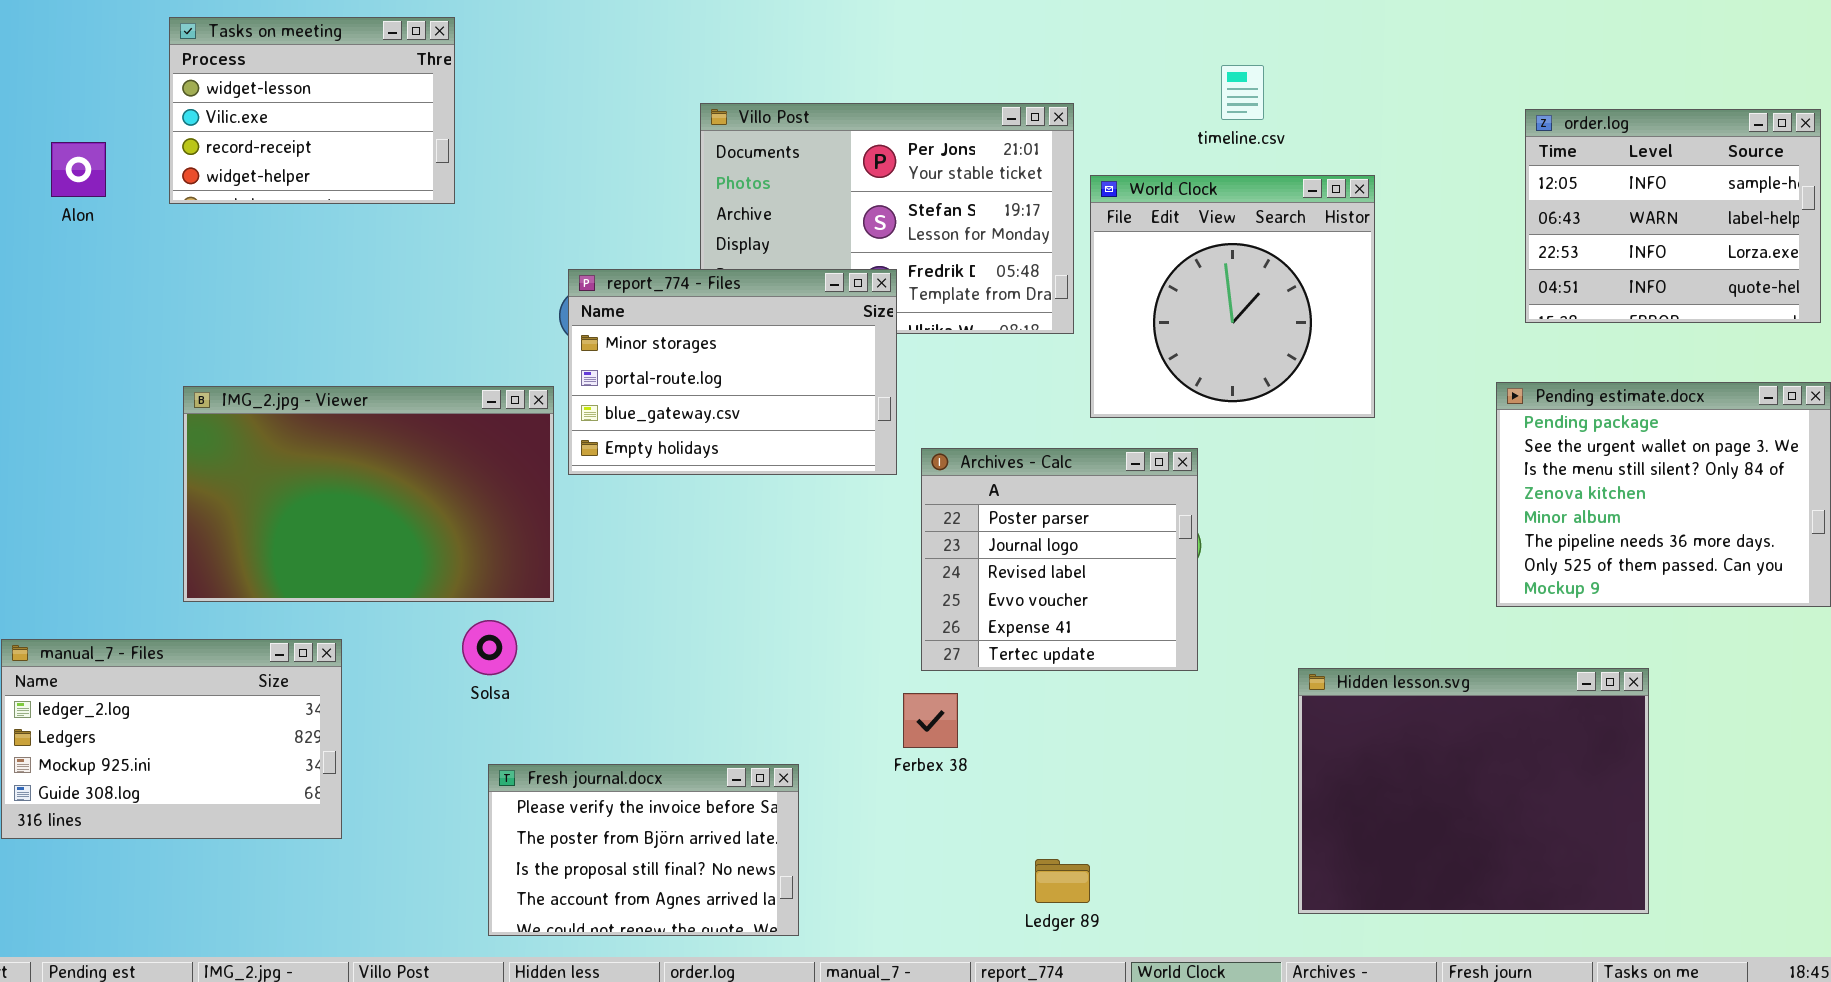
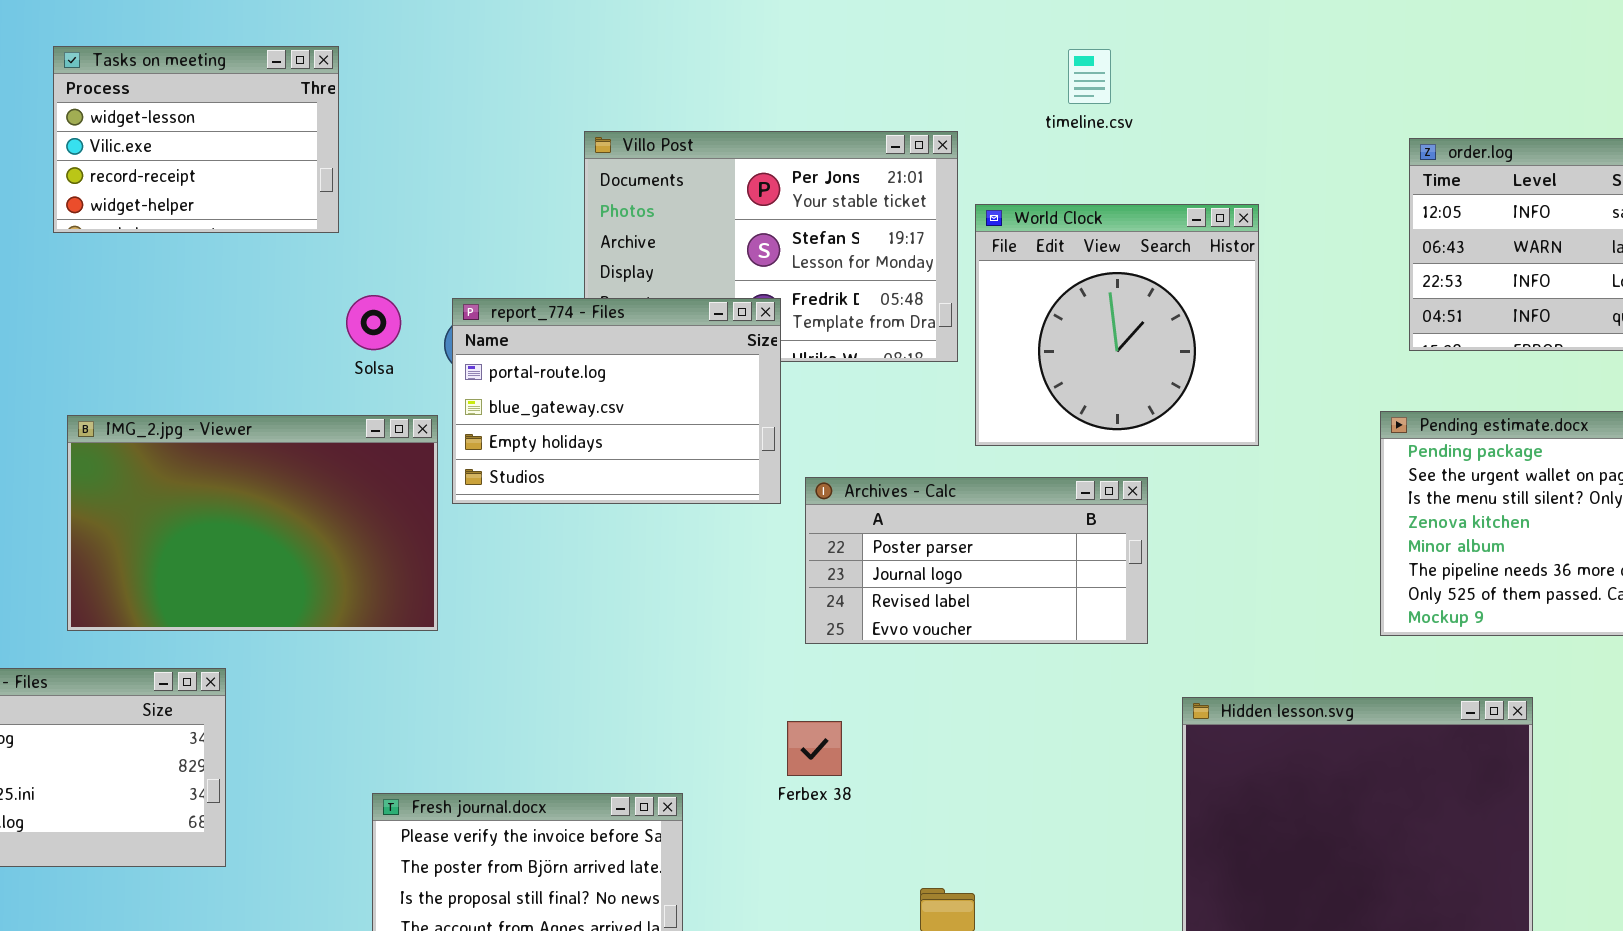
timeline.csv: [1221,65,1264,120] -> [1068,49,1111,104], moved
report_774 - Files: [568,269,897,475] -> [452,298,781,504], scrolled down 1 row
Archives - Calc: [921,448,1198,671] -> [805,477,1148,644], resized
Solsa: [462,620,517,675] -> [346,295,401,350], moved

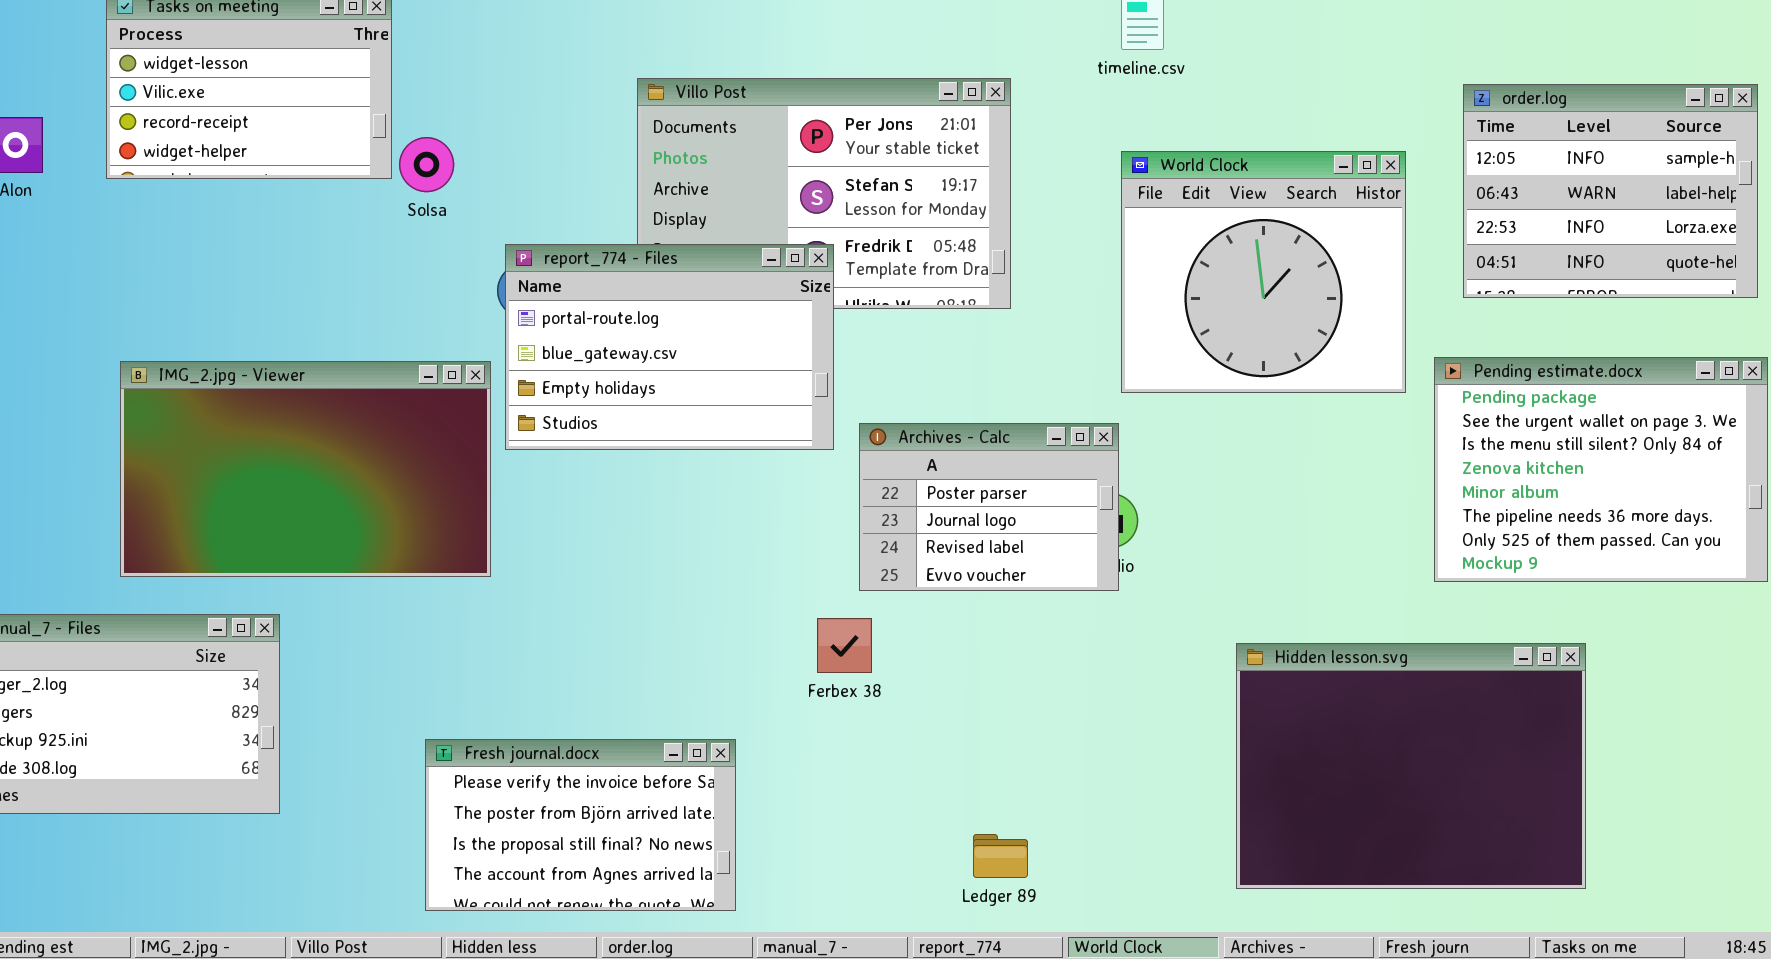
World Clock: [975,204,1259,446] -> [1121,151,1406,393], moved
Solsa: [346,295,401,350] -> [399,137,454,192], moved
Archives - Calc: [805,477,1148,644] -> [859,423,1119,591], resized
Ferbex 38: [787,721,842,776] -> [817,618,872,673], moved

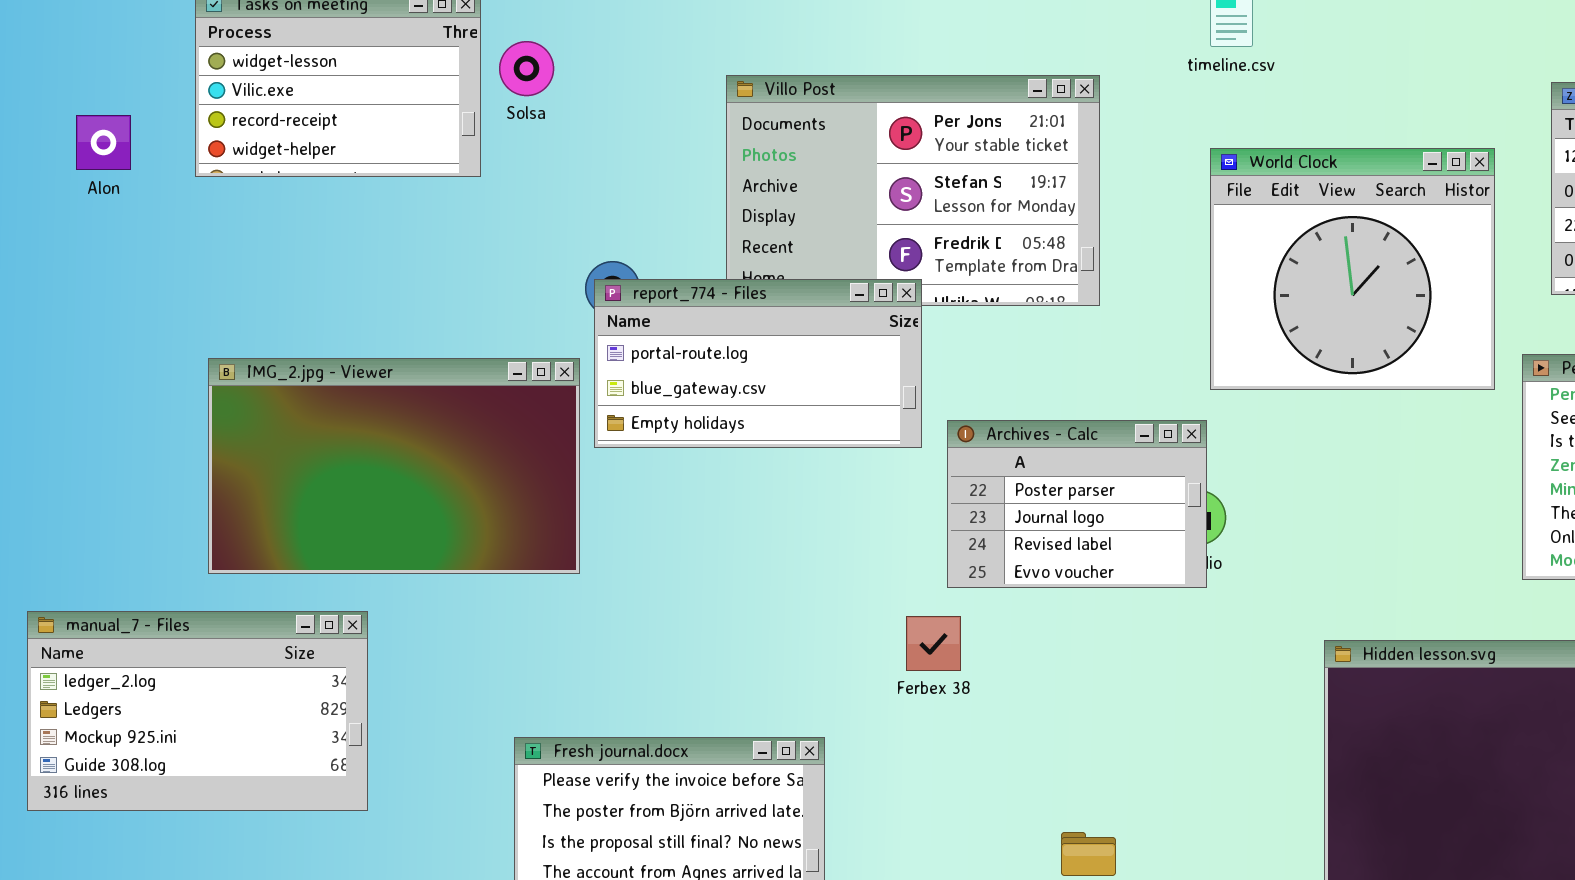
Solsa: [399,137,454,192] -> [499,41,554,96], moved
report_774 - Files: [505,244,834,450] -> [594,279,922,448], resized

